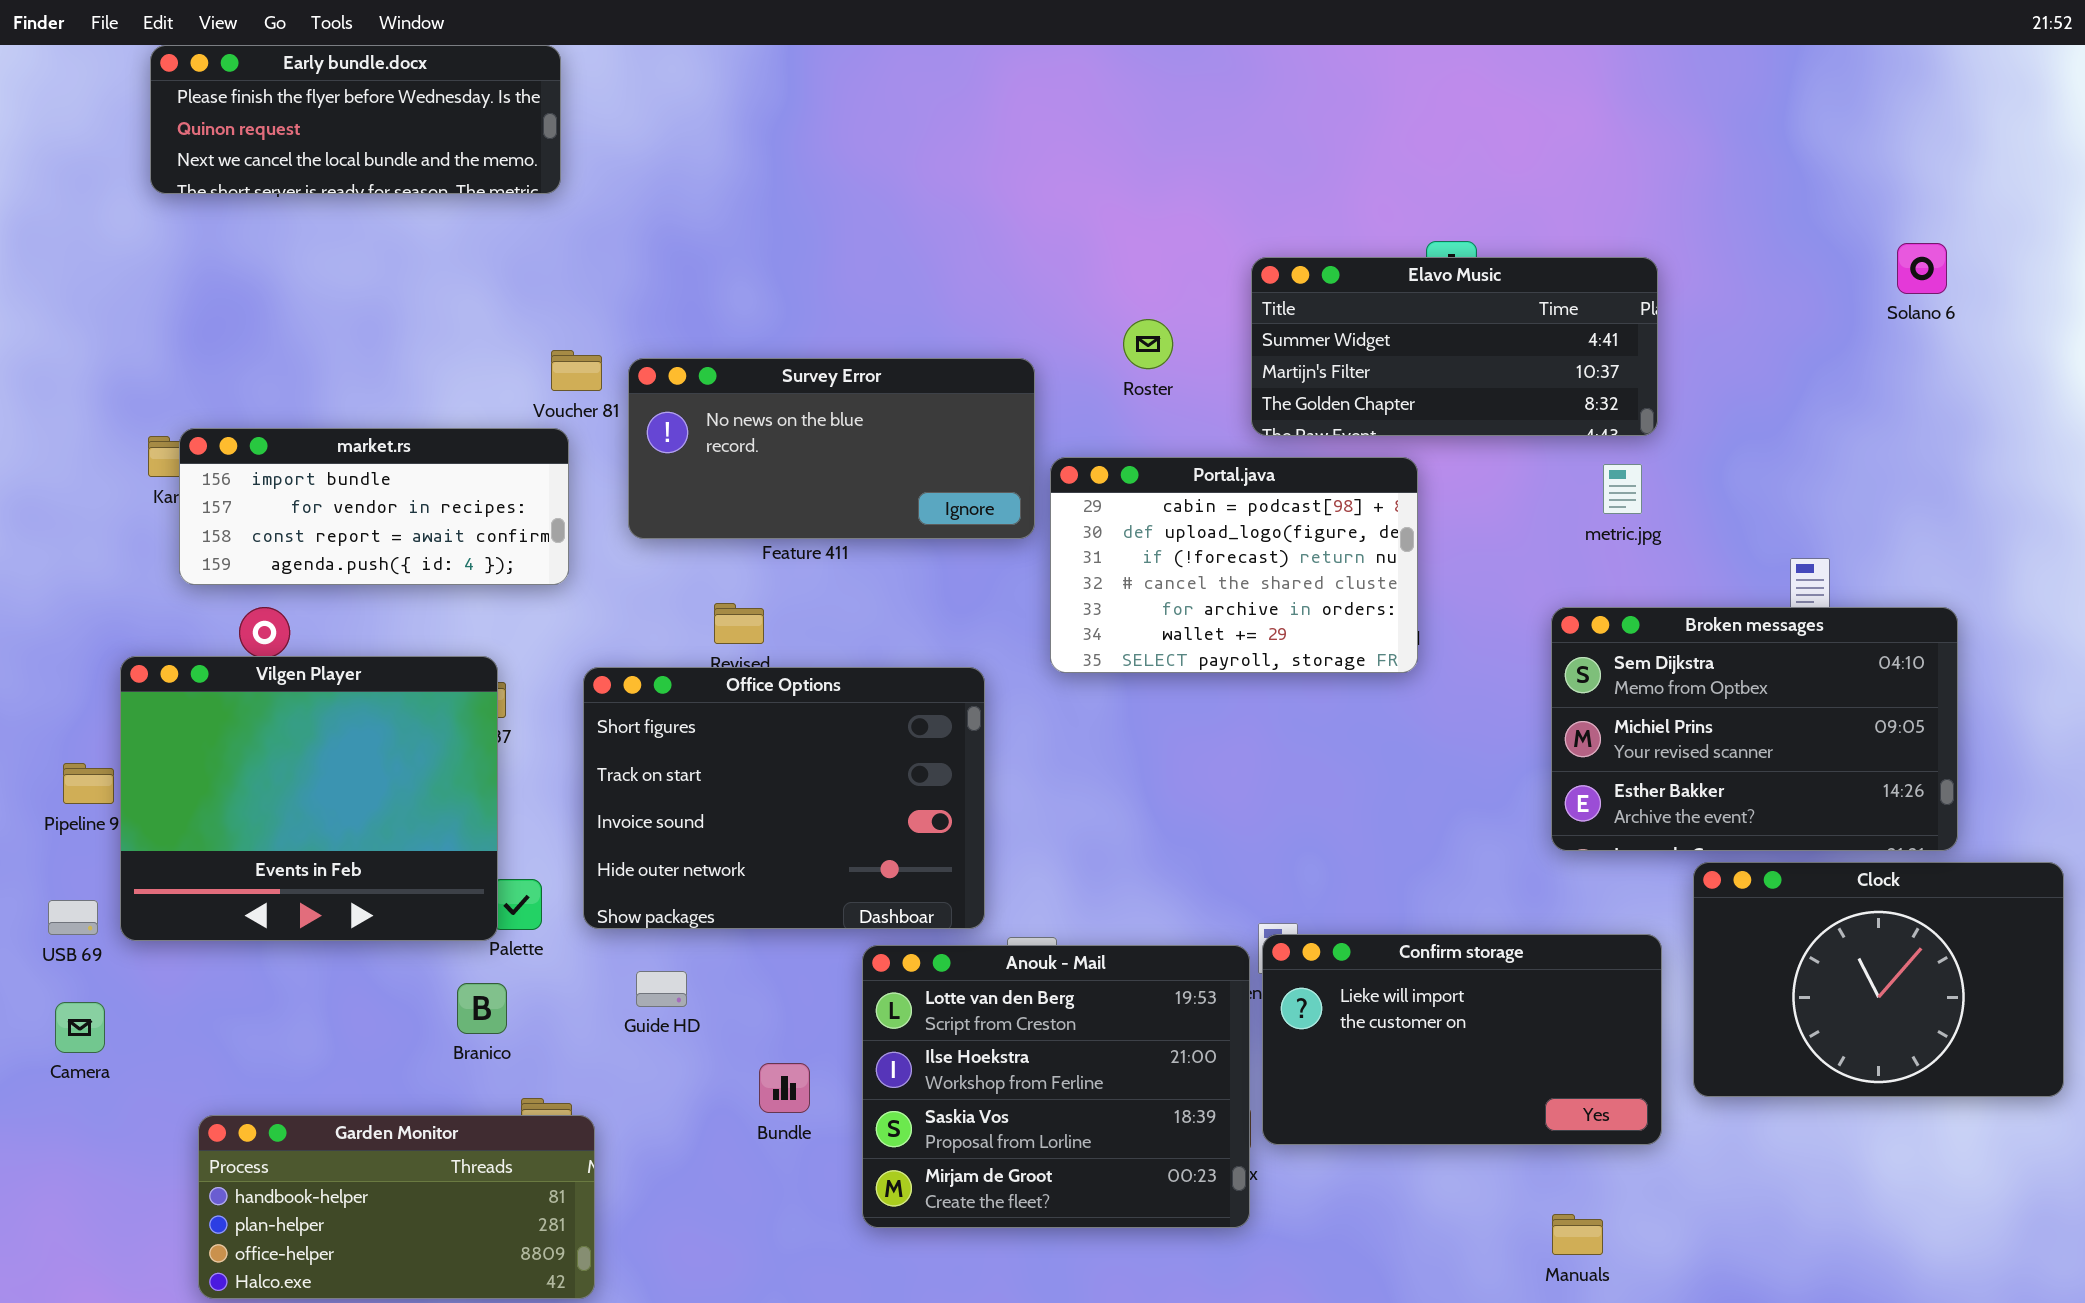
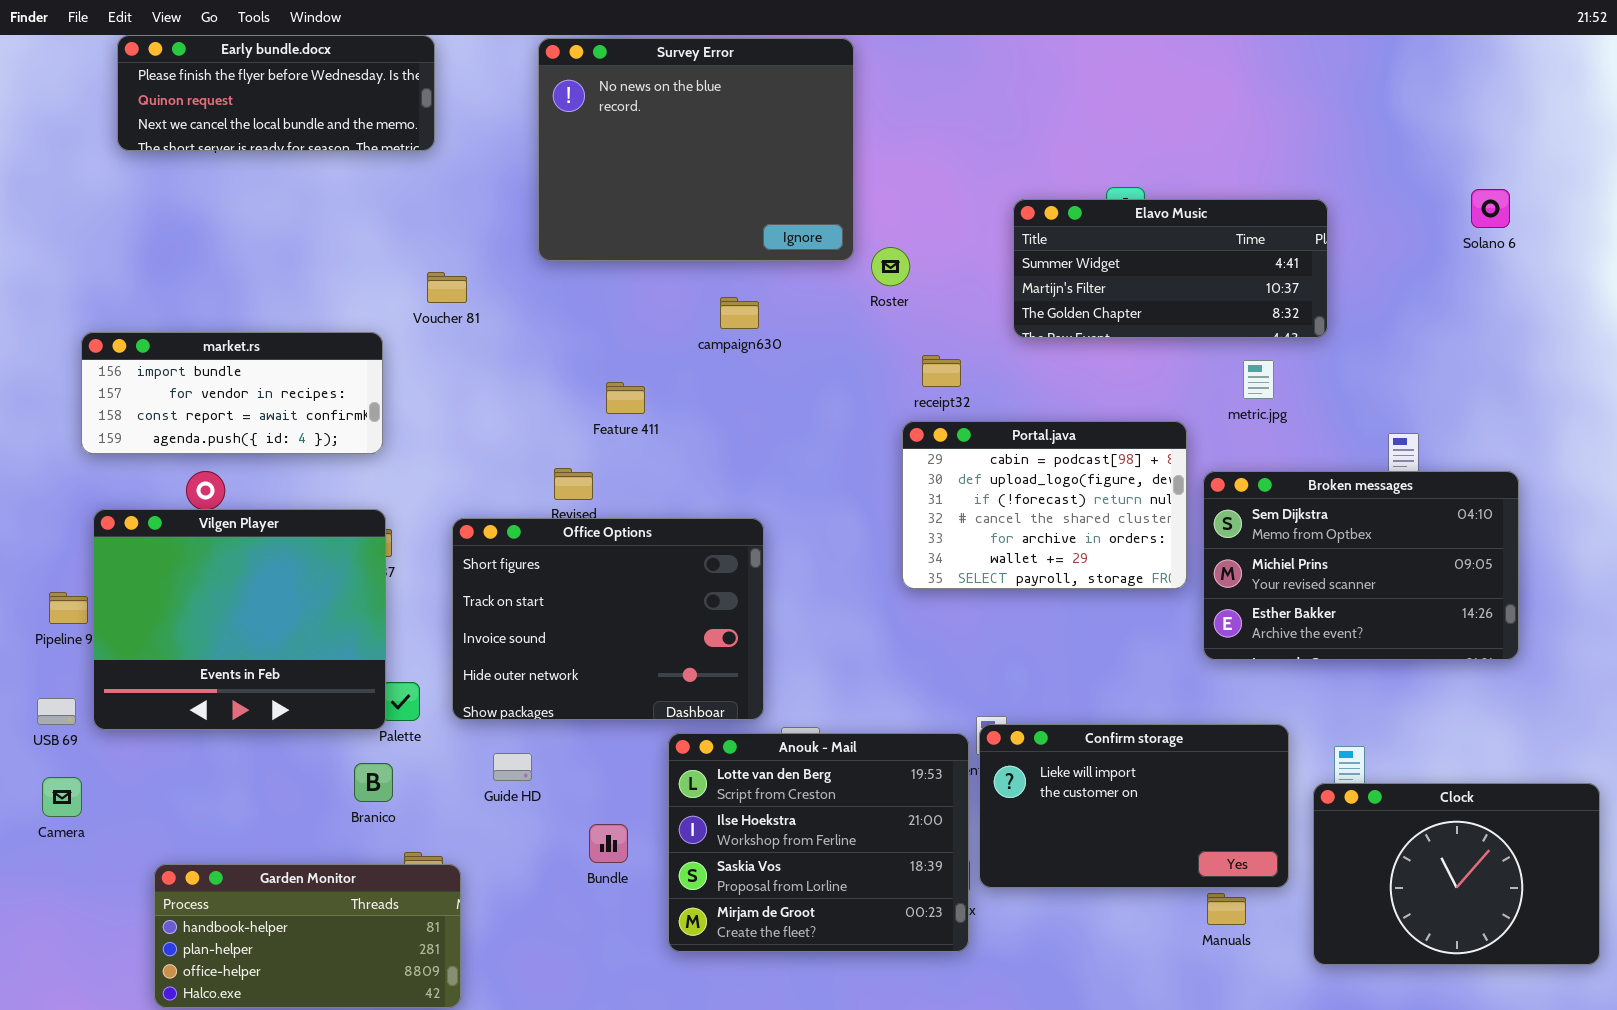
Elavo Music: [1251,257,1658,436] -> [1013,199,1328,338], moved
Survey Error: [628,358,1035,539] -> [538,38,854,261], moved, resized
market.rs: [179,428,569,585] -> [81,332,383,454], moved
Portal.java: [1050,457,1418,673] -> [902,421,1187,589], moved
Clock: [1693,862,2064,1097] -> [1313,783,1600,965], moved
Manuals: [1552,1214,1603,1255] -> [1207,893,1246,925], moved

